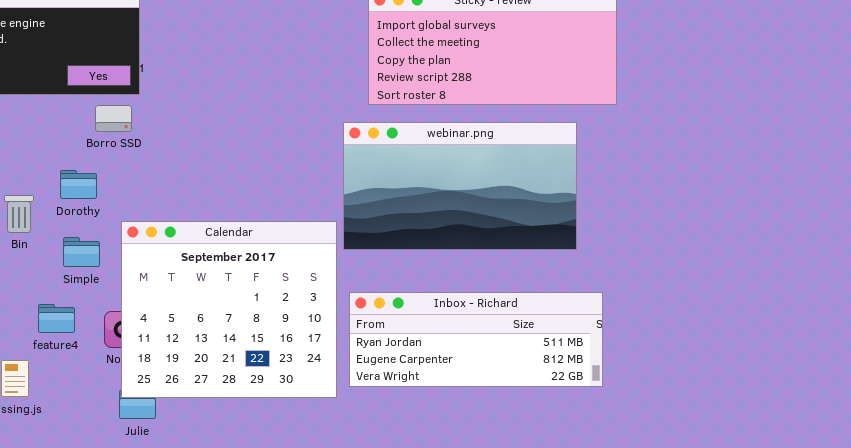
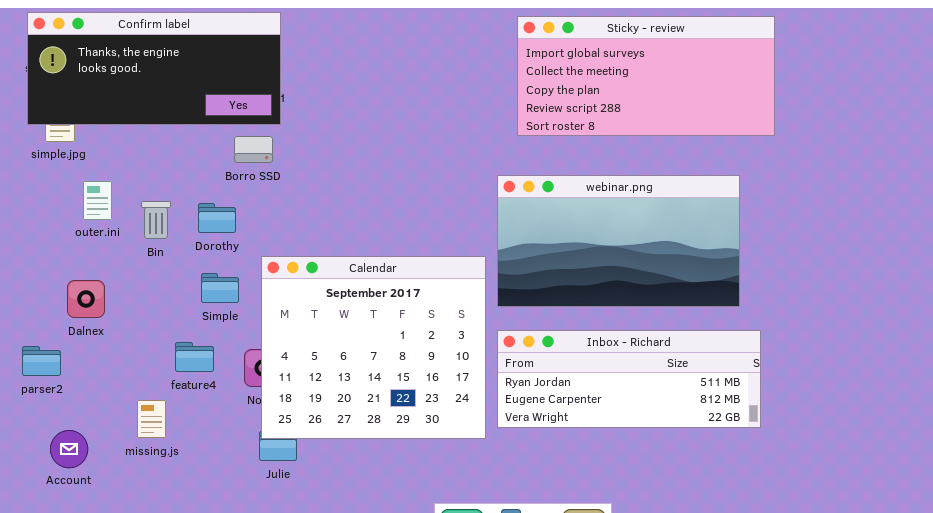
webinar.png: [343,122,577,250] -> [497,175,740,307], moved
Bin: [4,195,34,233] -> [141,201,171,239], moved

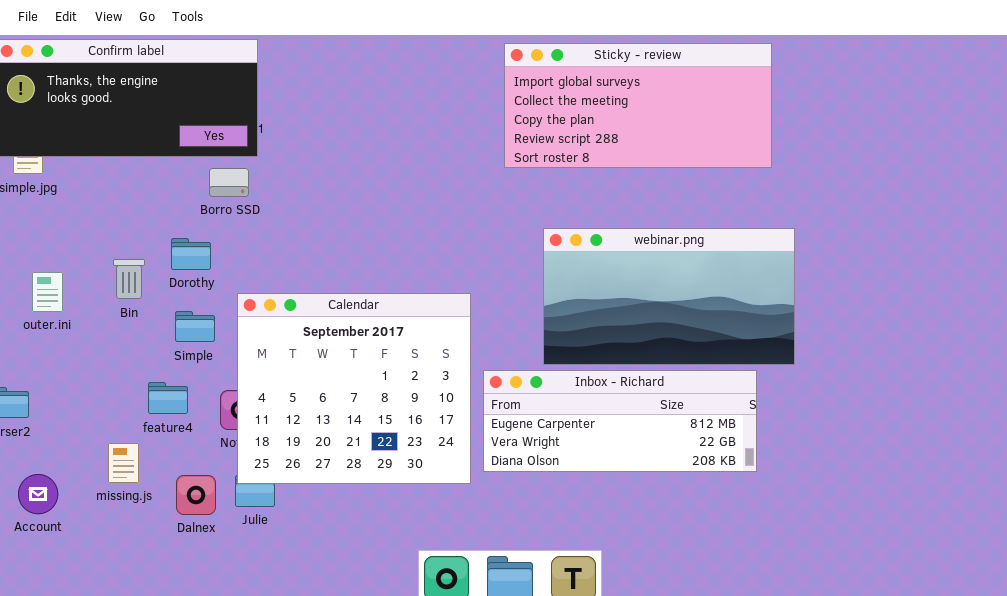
webinar.png: [497,175,740,307] -> [543,228,795,365], moved
outer.ini: [83,181,112,220] -> [32,272,63,312], moved
Bin: [141,201,171,239] -> [113,259,145,299], moved
Dalnex: [67,280,105,318] -> [176,475,216,515], moved
Inbox - Richard: [497,330,761,428] -> [483,370,757,472], scrolled down 1 row

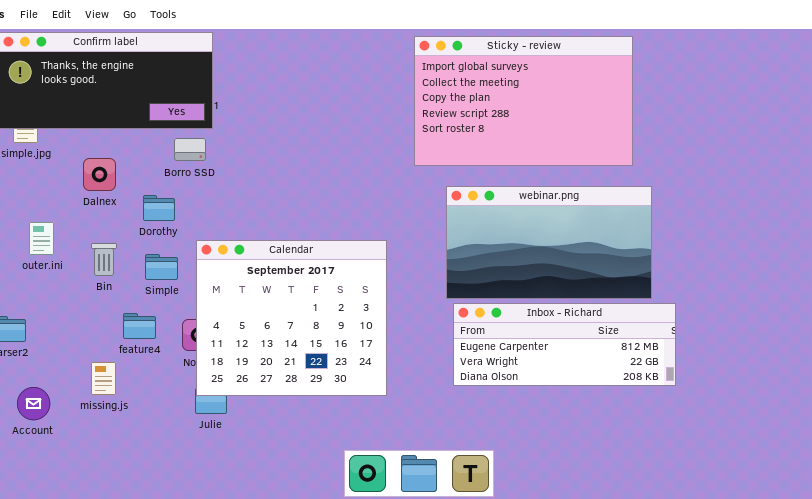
Sticky - review: [504,43,772,168] -> [414,36,633,166], resized
Bin: [113,259,145,299] -> [91,243,117,276], moved
Inbox - Richard: [483,370,757,472] -> [453,303,676,386], moved
Dalnex: [176,475,216,515] -> [83,158,116,191], moved

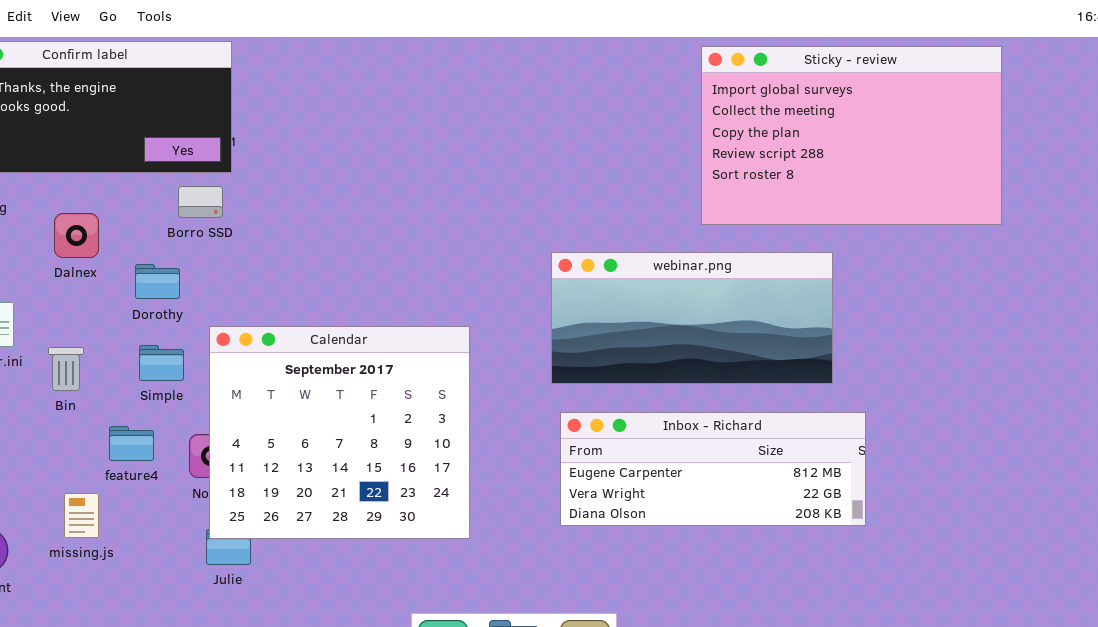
Sticky - review: [414,36,633,166] -> [701,46,1002,225], moved
webinar.png: [446,186,652,299] -> [551,252,833,384], resized
Bin: [91,243,117,276] -> [48,347,84,391], moved

